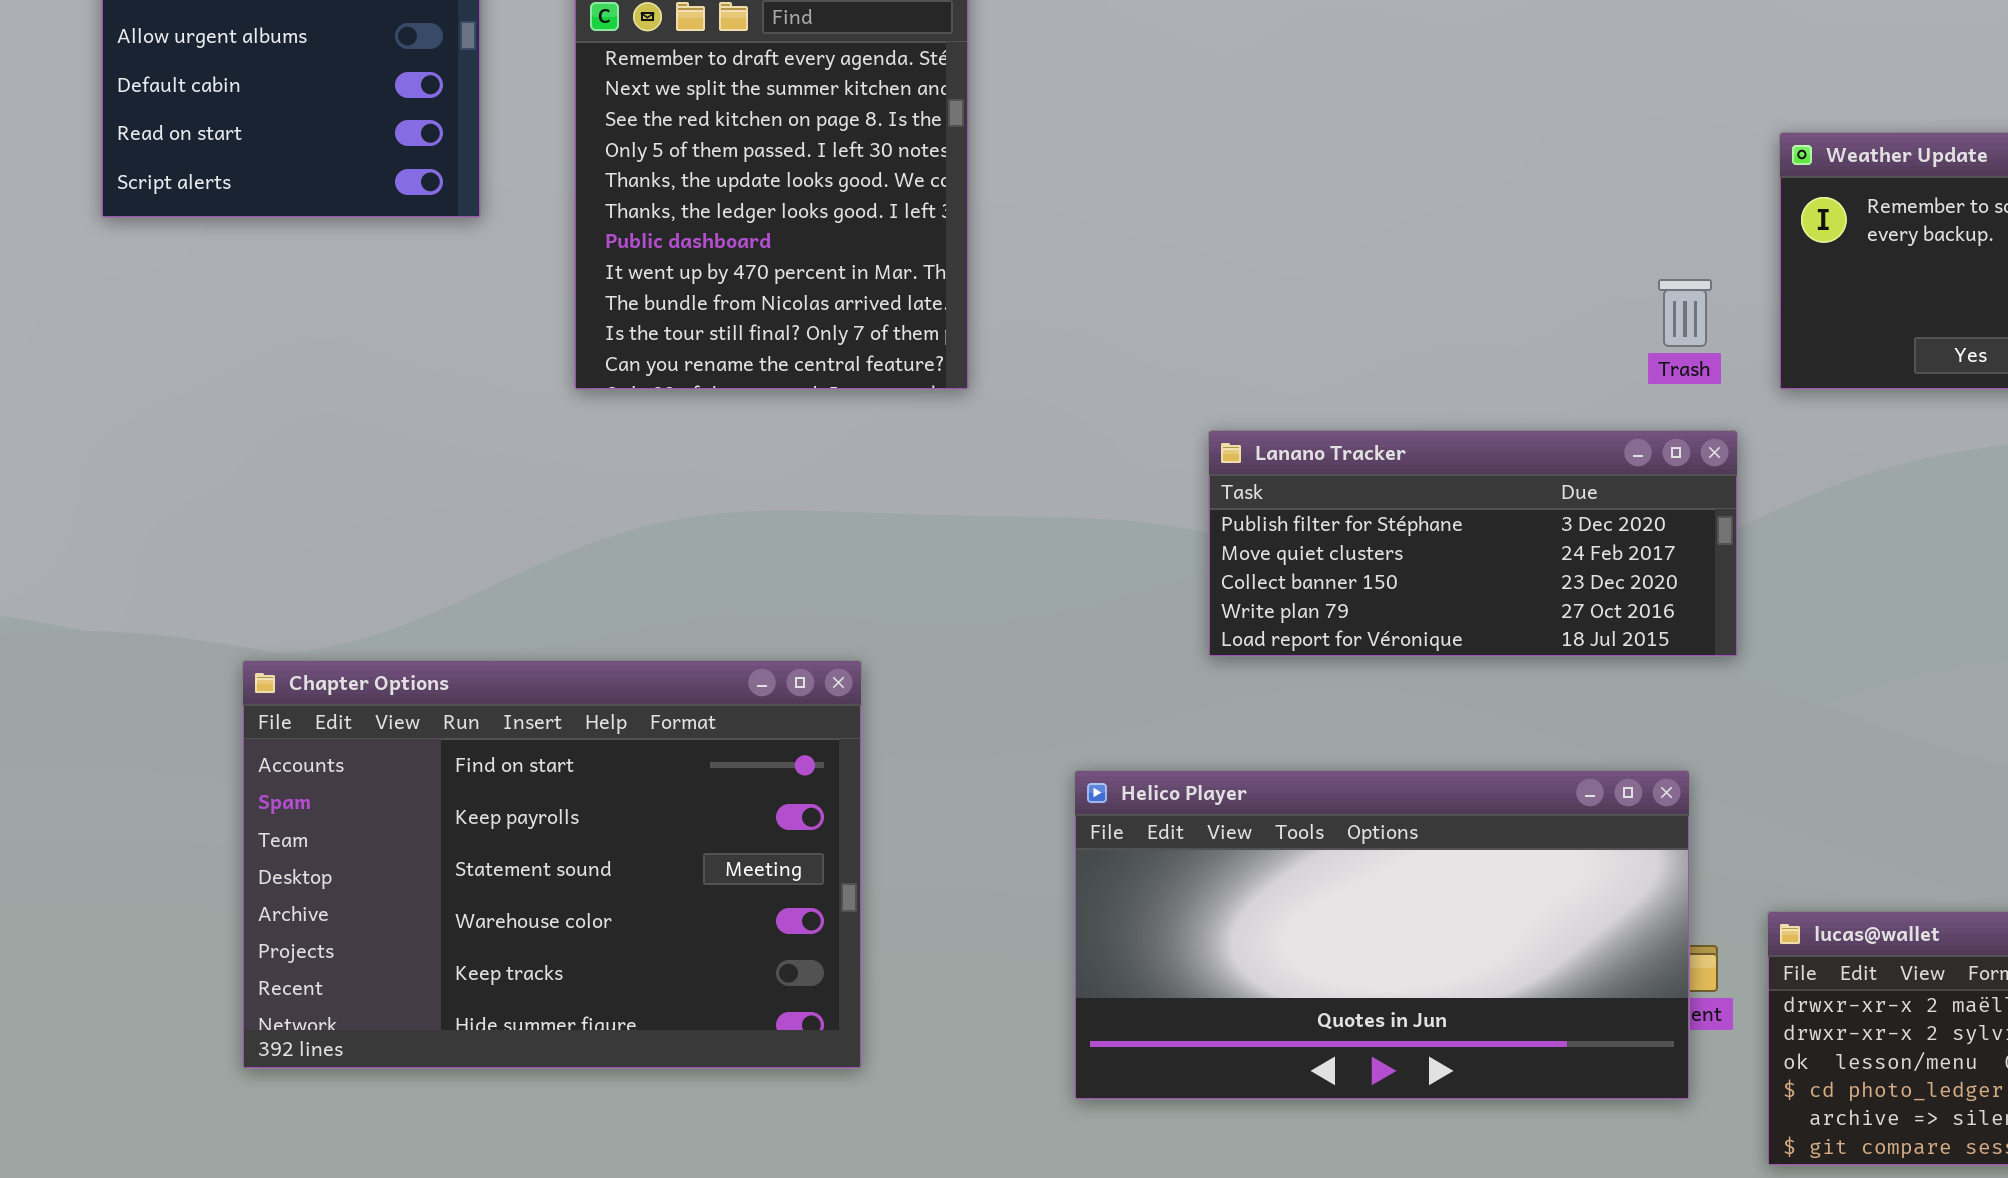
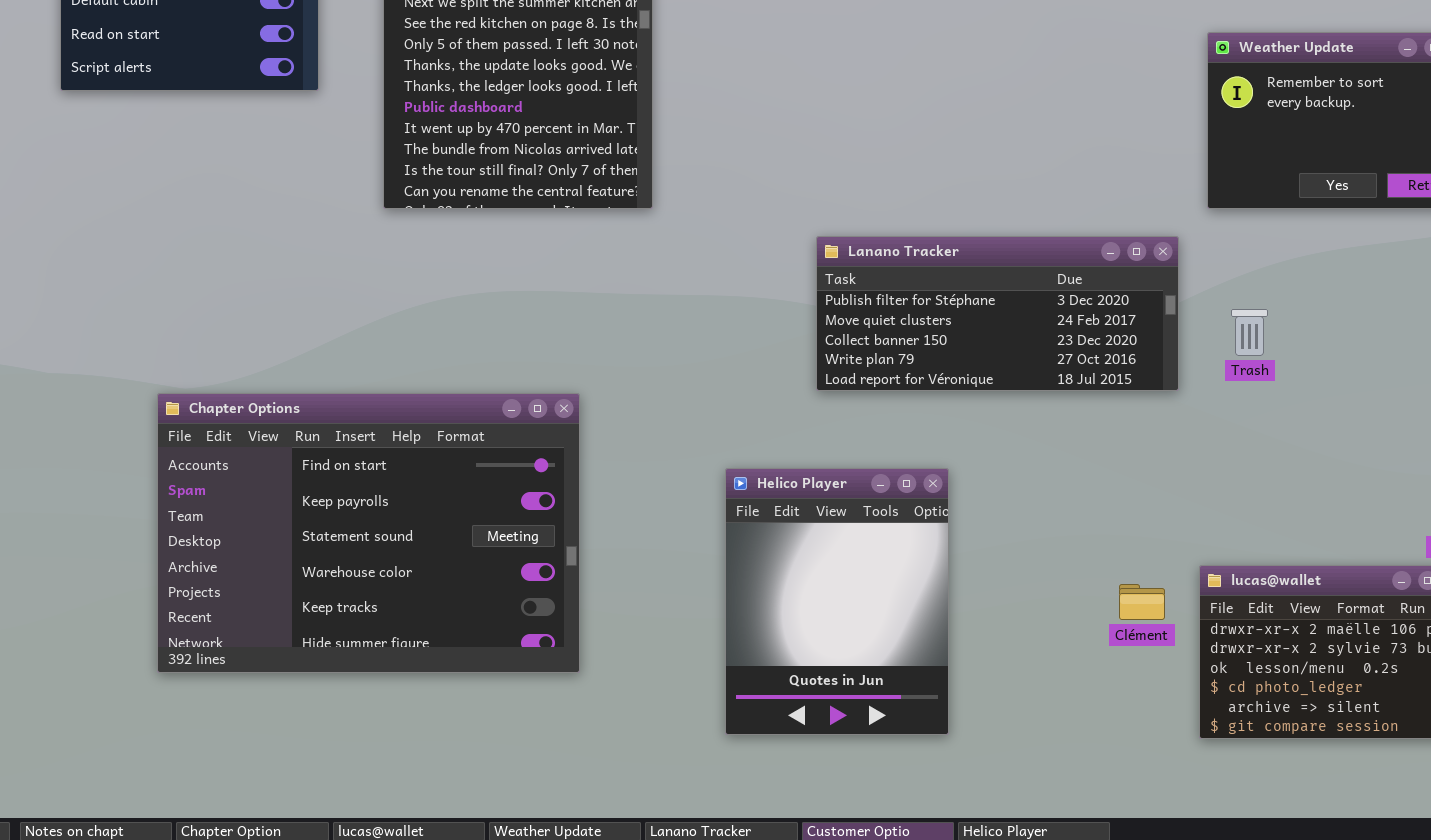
Trash: [1658,279,1712,347] -> [1231,309,1268,356], moved
Helico Player: [1074,770,1690,1100] -> [725,468,949,735], resized

